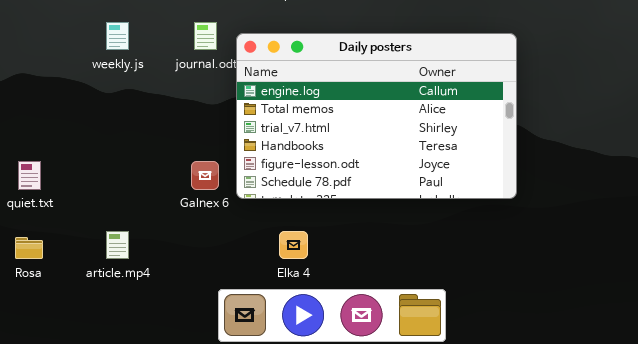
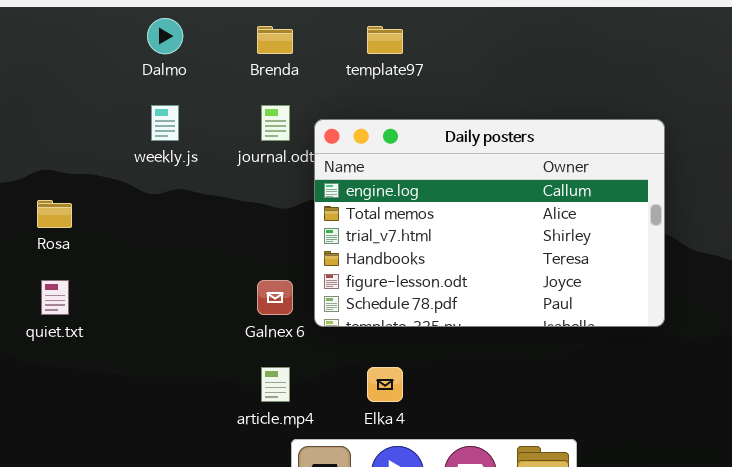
article.mp4: [106,231,129,259] -> [261,367,290,402], moved
Rosa: [15,237,43,259] -> [37,200,72,228], moved

